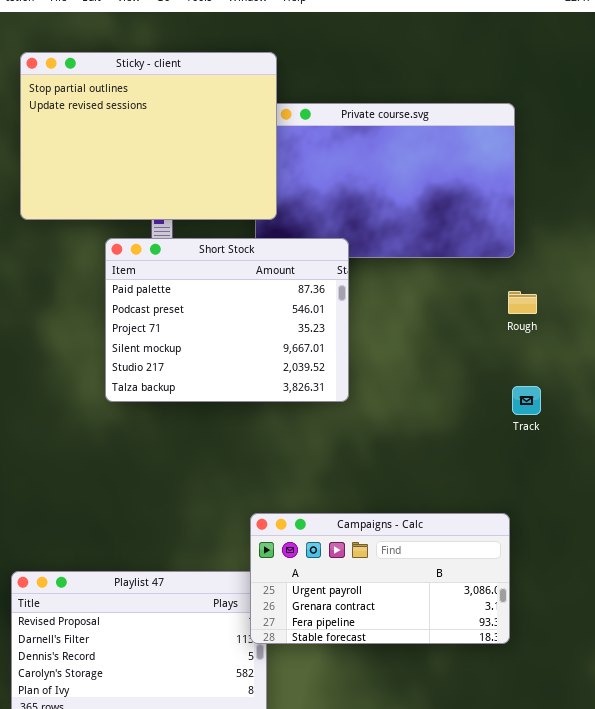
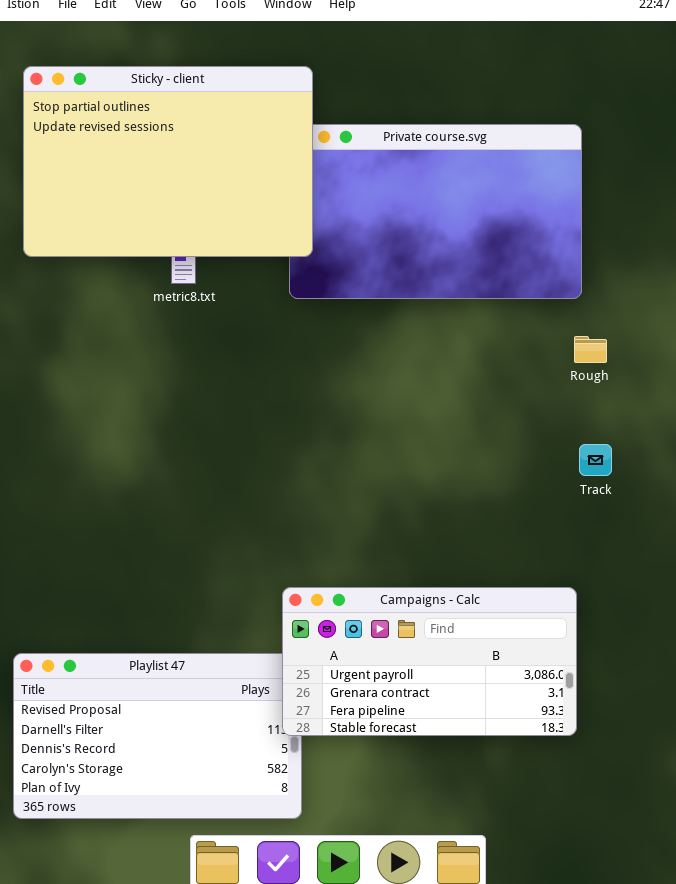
Short Stock: [105,238,349,402] -> none, closed

